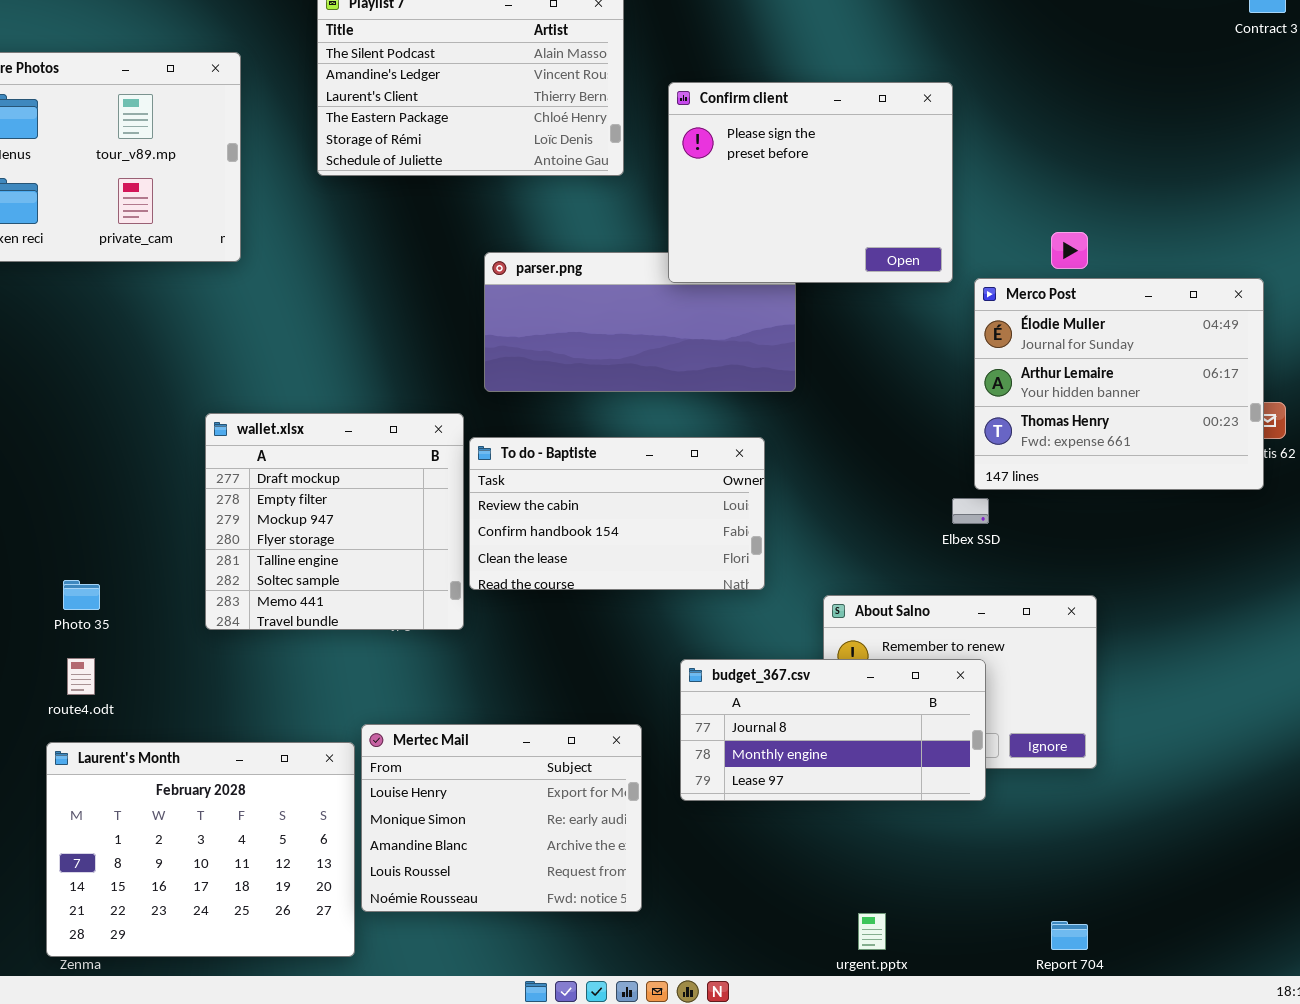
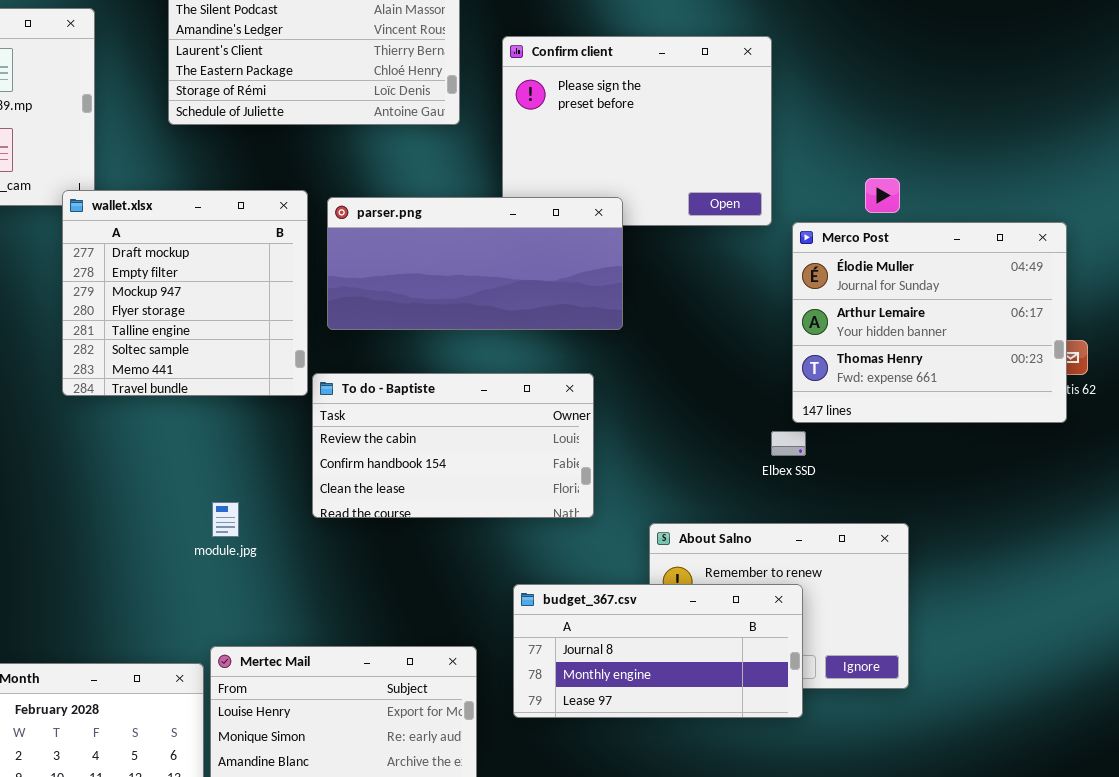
parser.png: [484,252,796,392] -> [327,197,623,330], raised
wallet.xlsx: [205,413,464,630] -> [62,190,308,396], moved

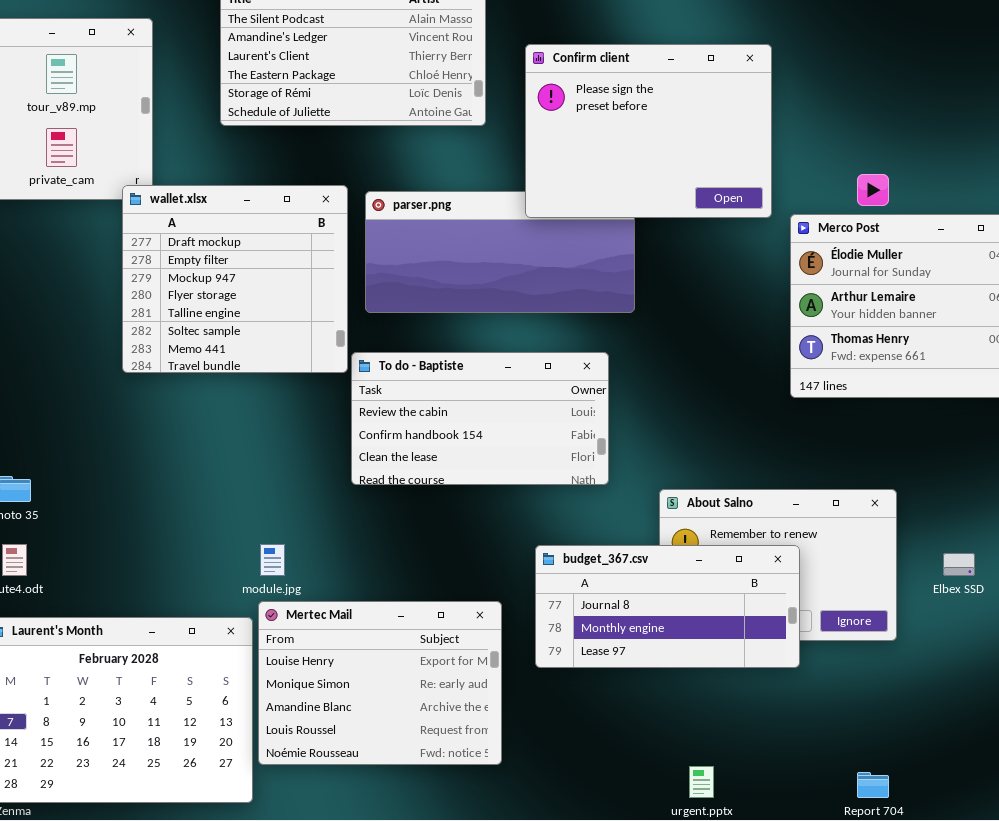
Confirm client: [502,36,772,226] -> [525,44,772,218], raised
Elbex SSD: [771,431,806,456] -> [943,553,975,576], moved
module.jpg: [212,502,239,537] -> [260,544,285,576], moved

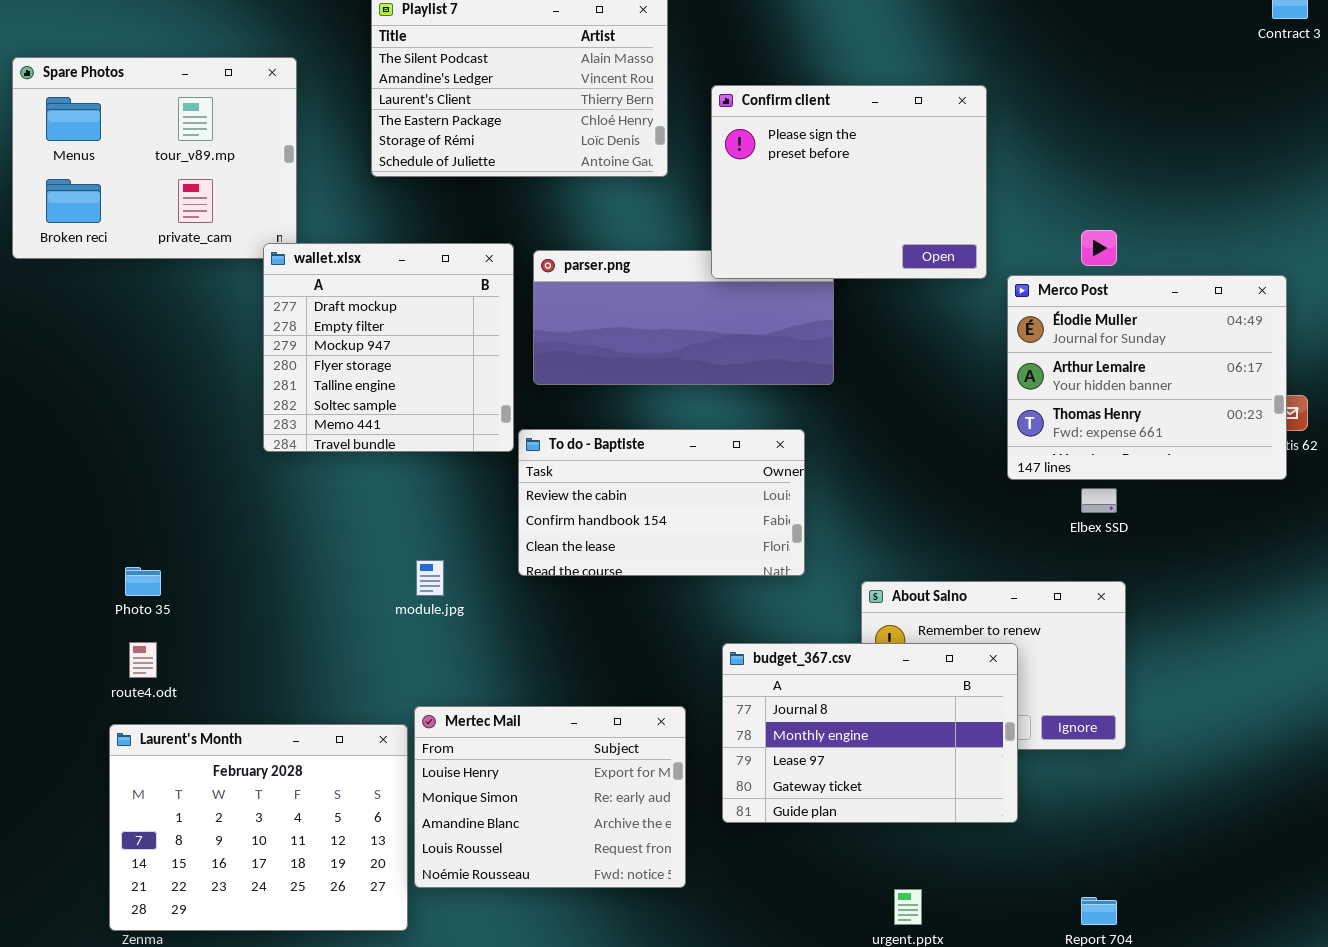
module.jpg: [260,544,285,576] -> [416,560,444,596], moved
budget_367.csv: [535,545,800,668] -> [722,643,1018,823], resized
Elbex SSD: [943,553,975,576] -> [1081,488,1117,513], moved

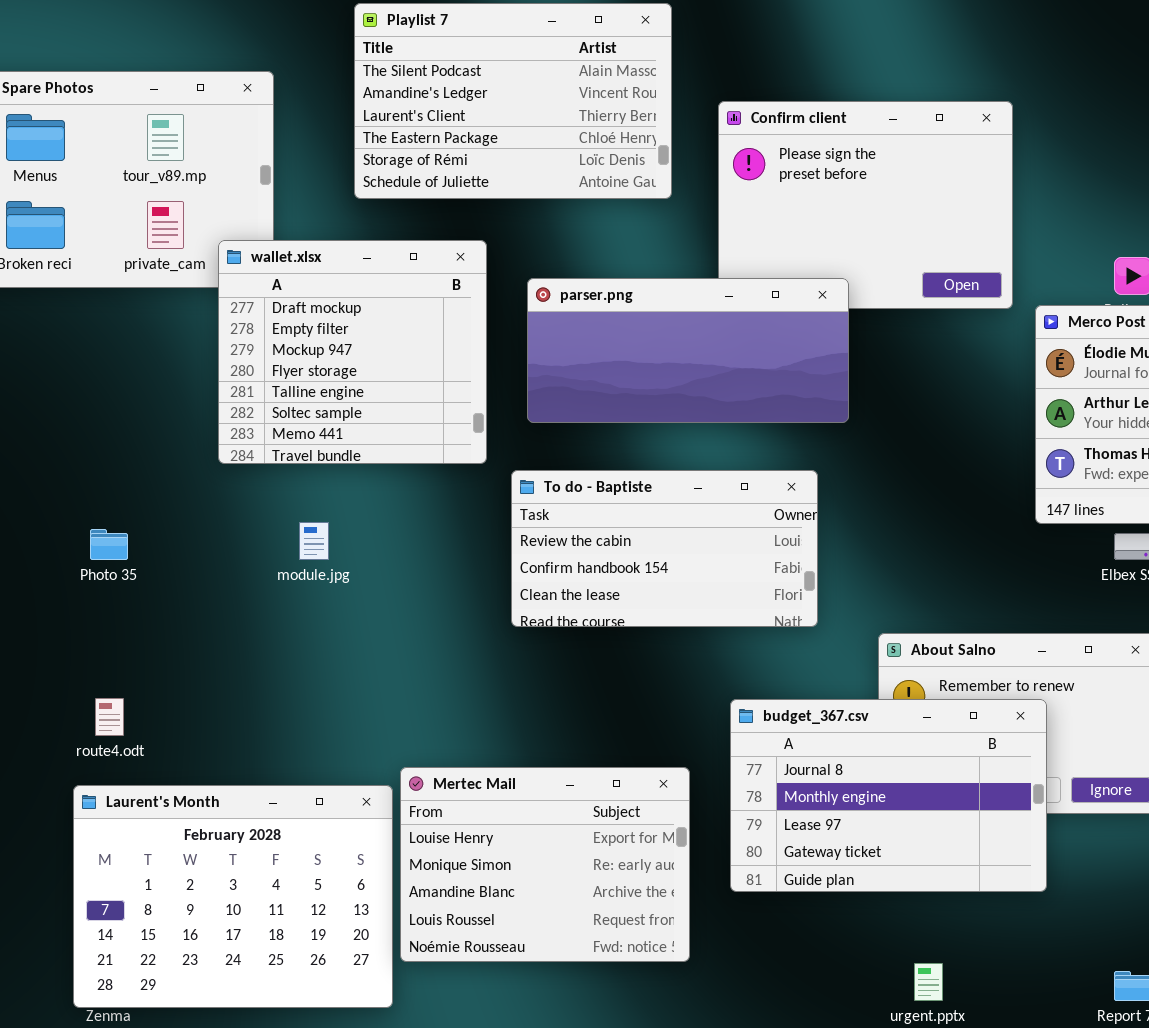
wallet.xlsx: [263,243,514,452] -> [218,240,487,464], moved
parser.png: [533,250,834,385] -> [527,278,849,423], raised
module.jpg: [416,560,444,596] -> [299,522,329,560], moved
Photo 35: [125,567,161,596] -> [90,529,128,560], moved

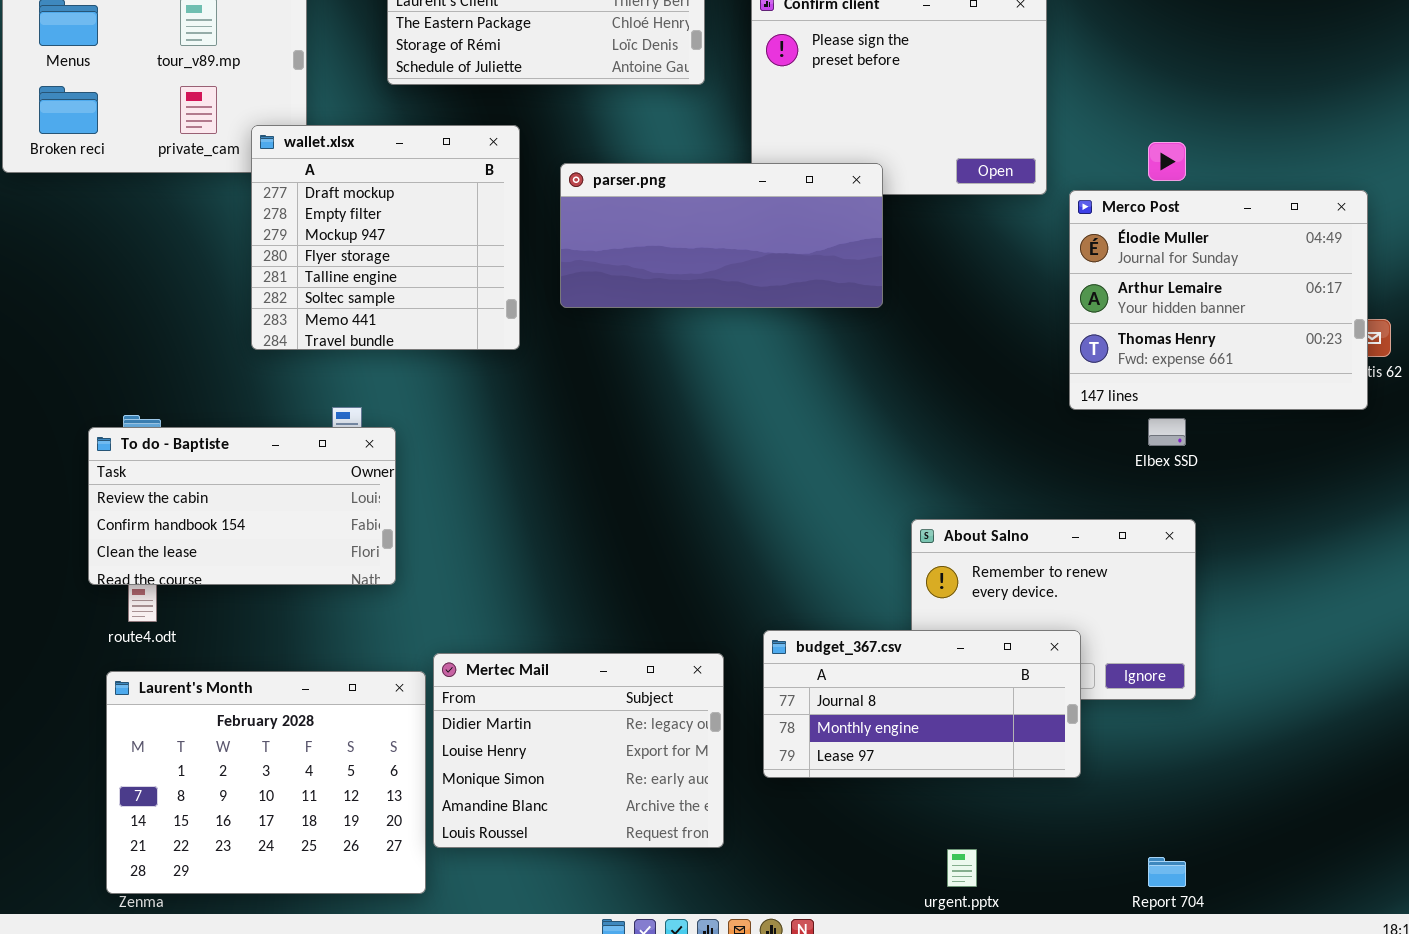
To do - Baptiste: [511,470,818,627] -> [88,427,396,585], moved
budget_367.csv: [730,699,1047,892] -> [763,630,1081,778], resized
Mertec Mail: [400,767,690,962] -> [433,653,724,848], scrolled up 1 row

